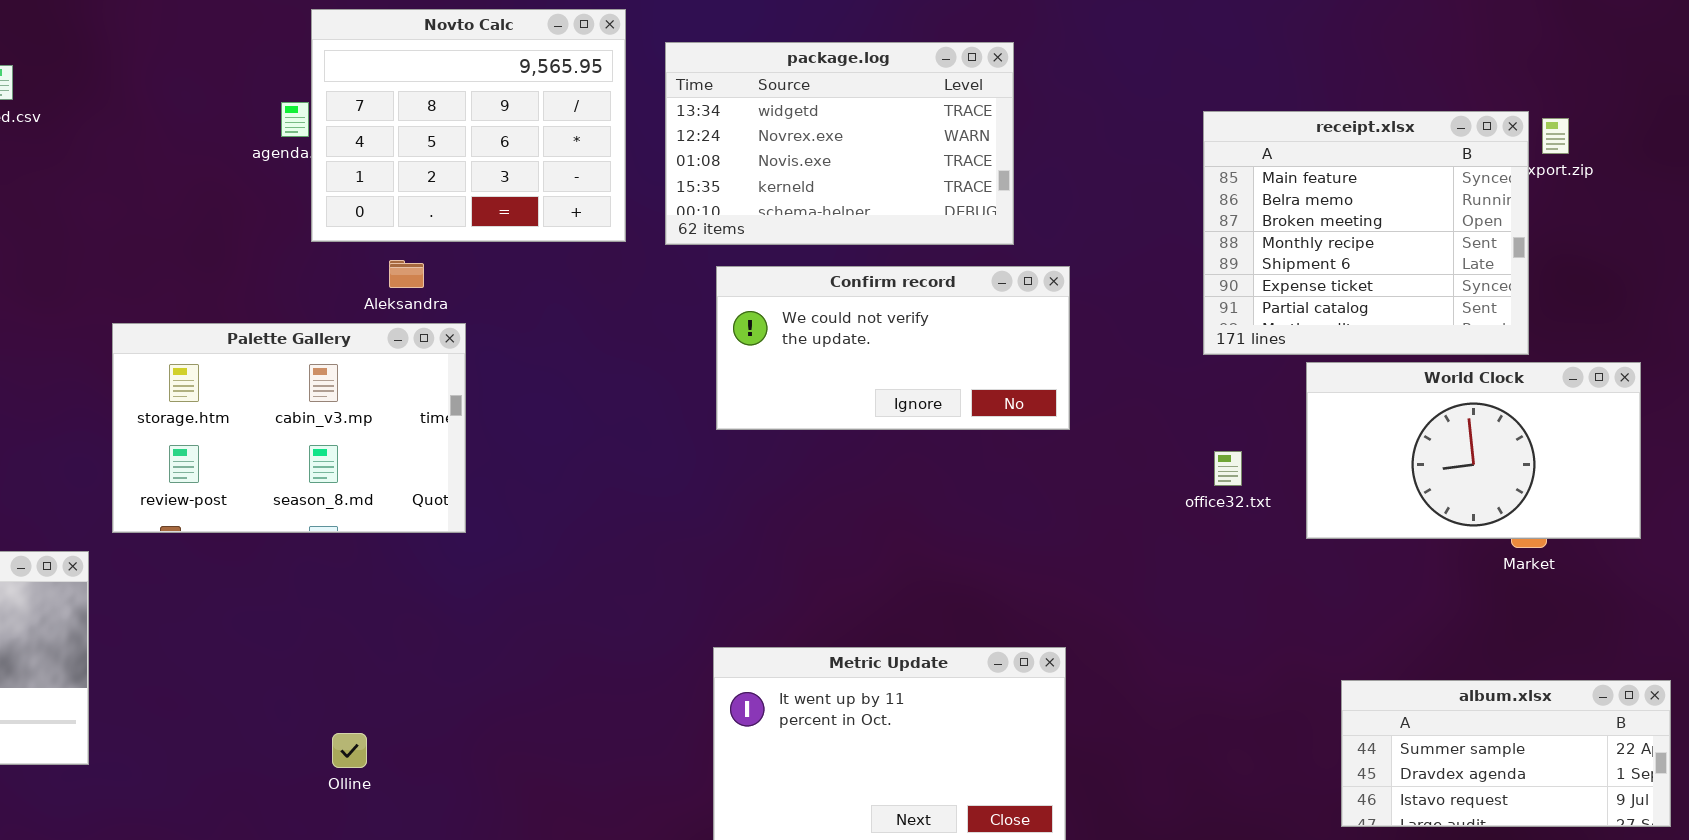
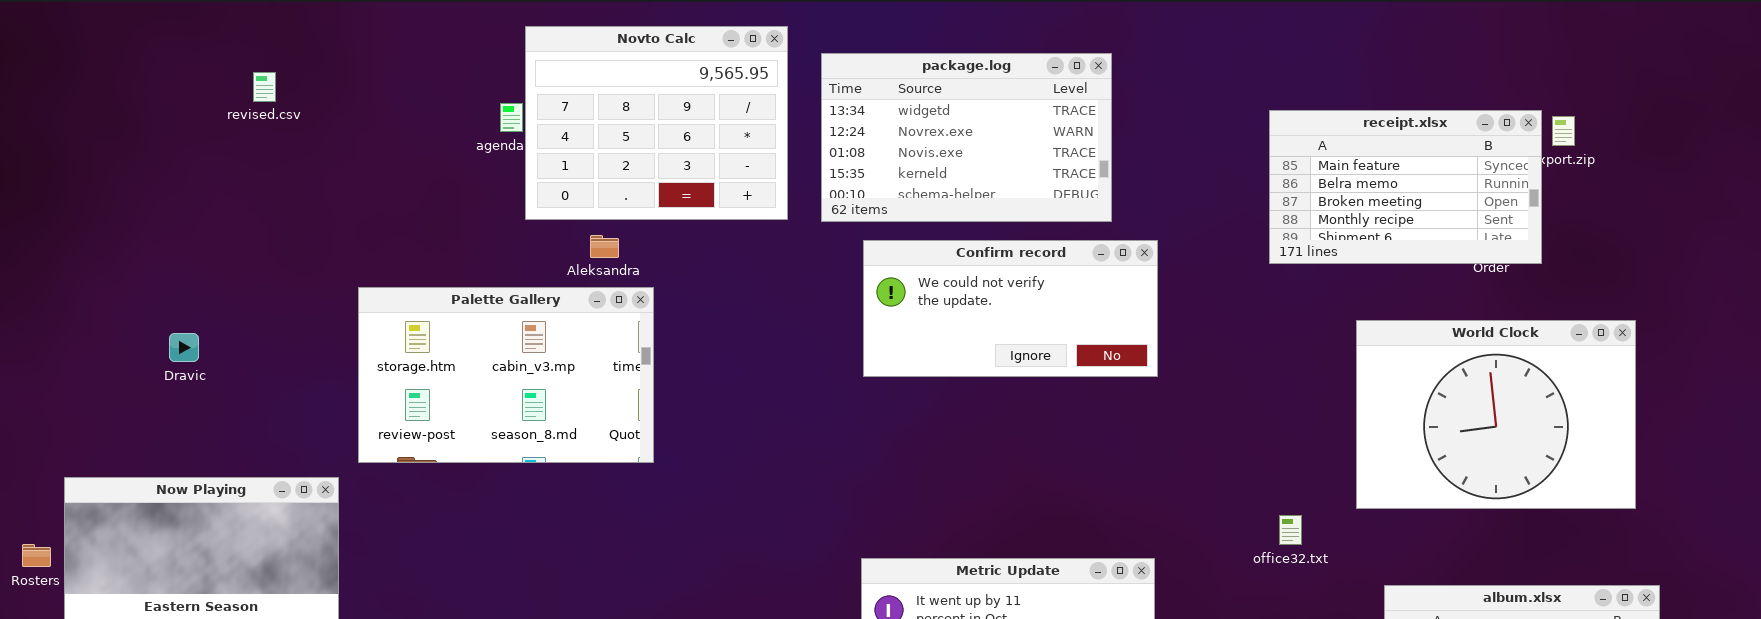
receipt.xlsx: [1203,111,1529,355] -> [1269,110,1542,264], resized
World Clock: [1306,362,1641,539] -> [1356,320,1636,509], resized
office32.txt: [1214,451,1242,486] -> [1279,515,1302,545], moved

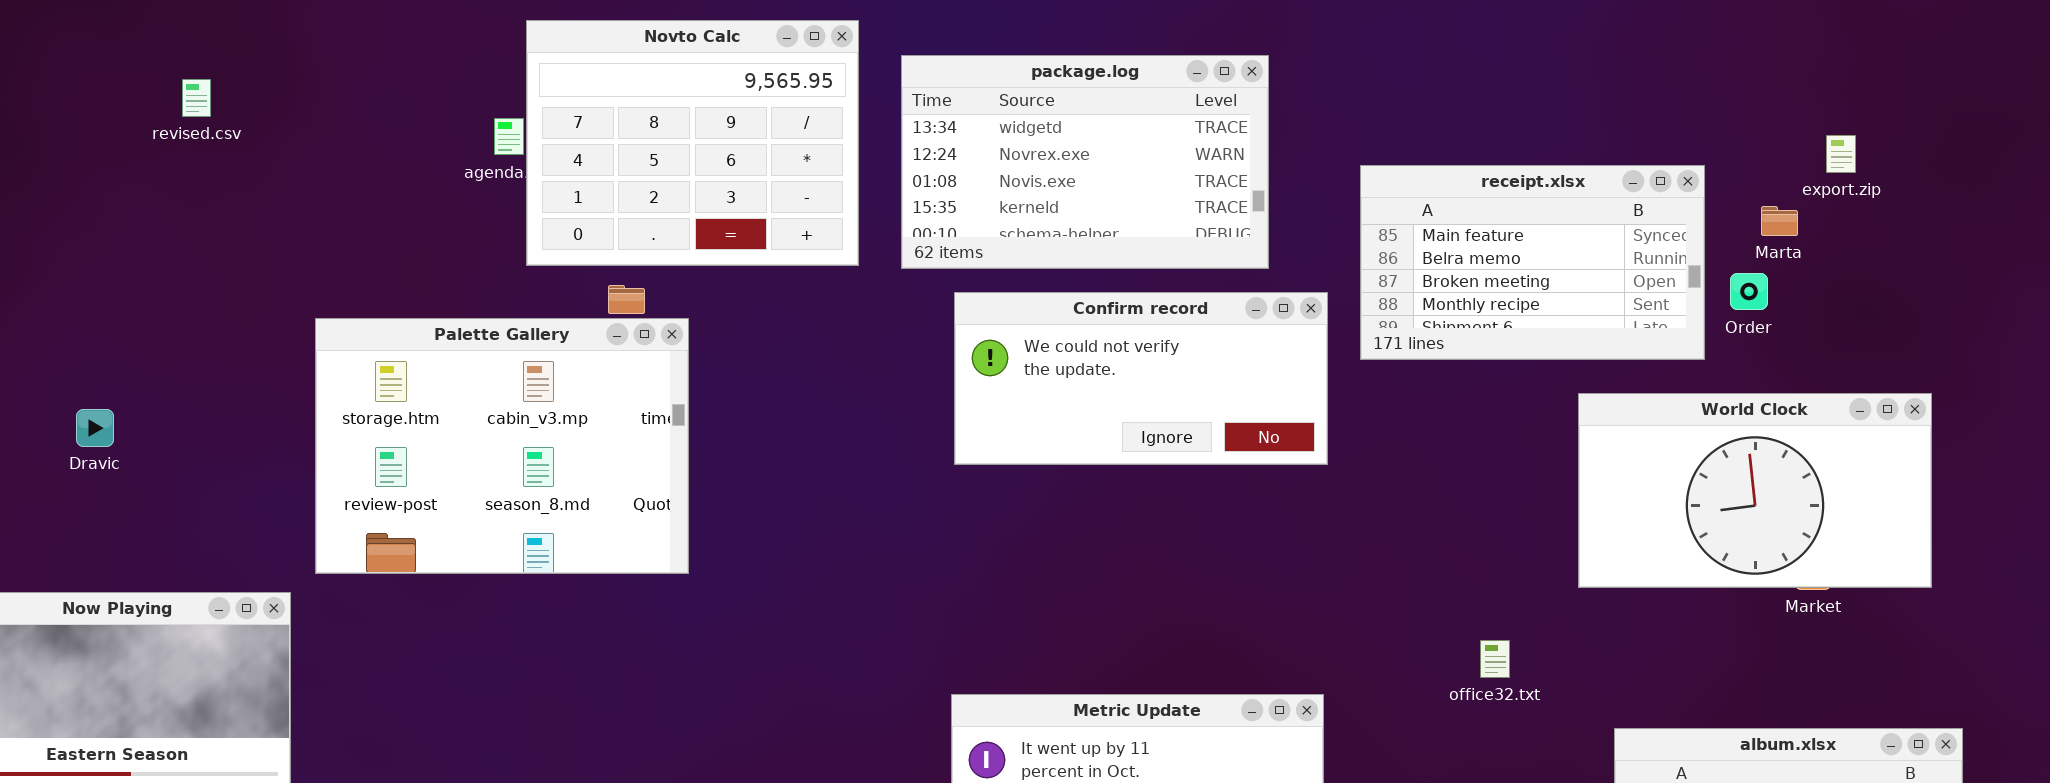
receipt.xlsx: [1269,110,1542,264] -> [1360,165,1705,360], moved
Palette Gallery: [358,287,654,463] -> [315,318,689,574], resized
World Clock: [1356,320,1636,509] -> [1578,393,1932,588], resized

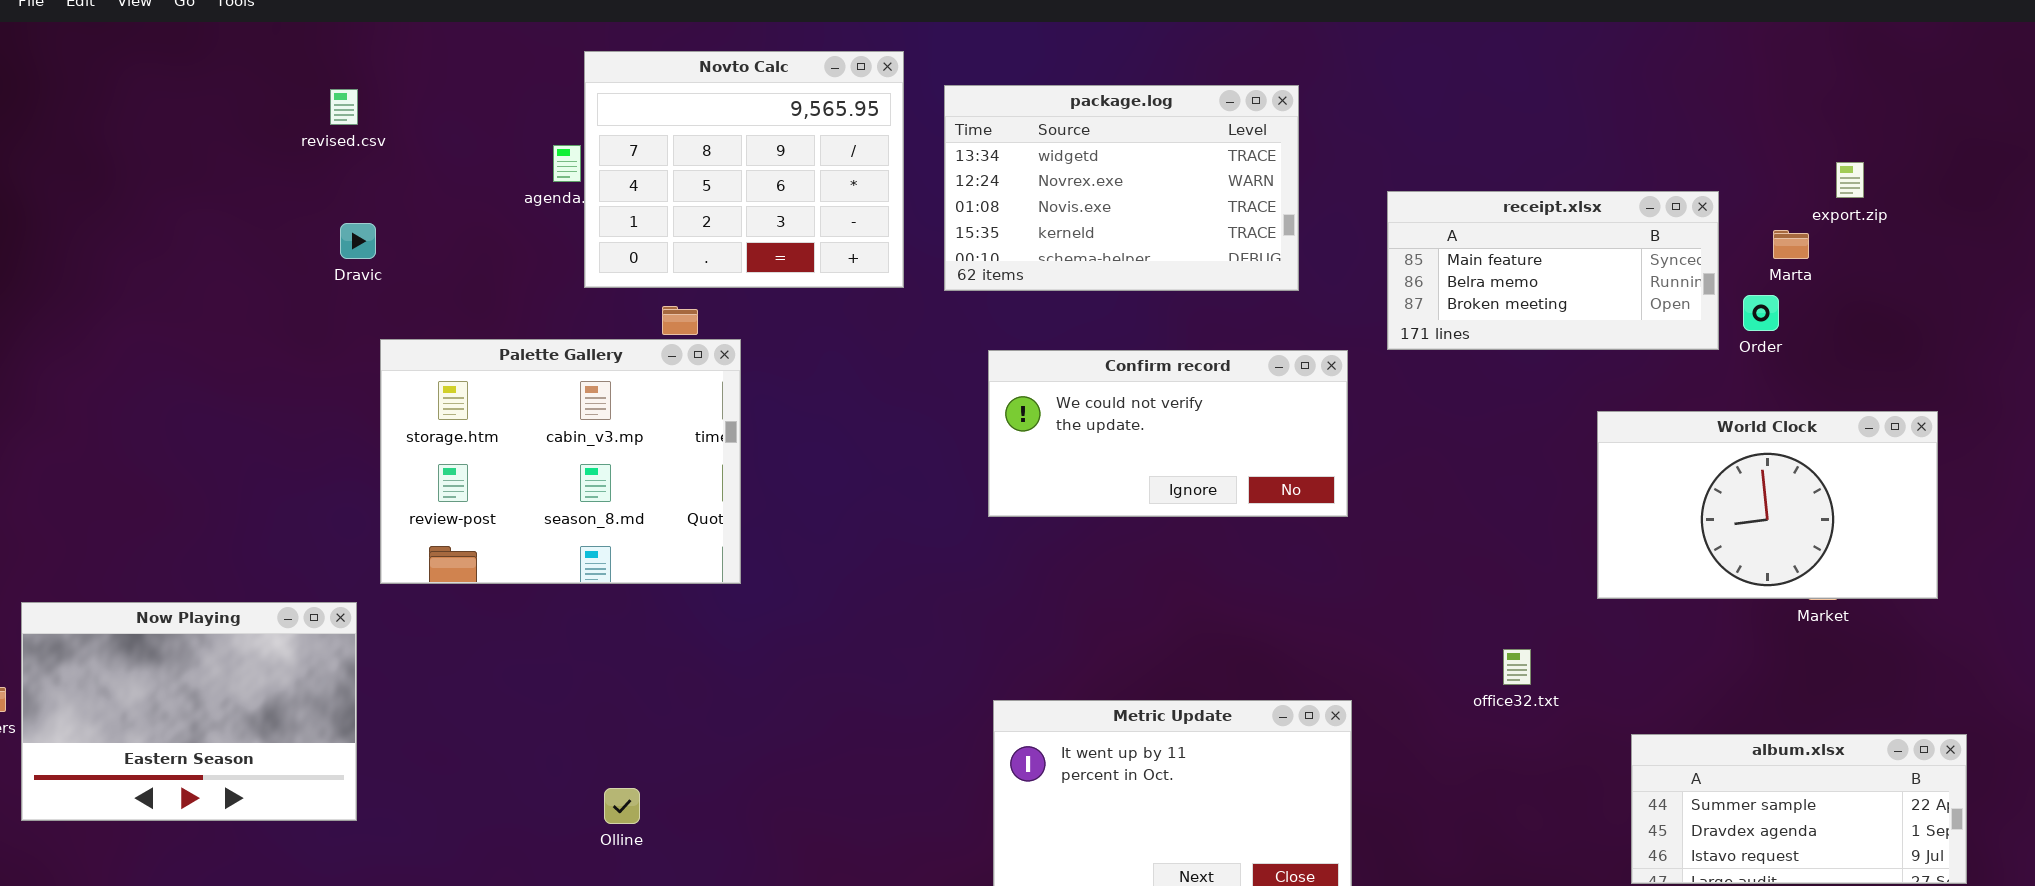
revised.csv: [182,79,211,117] -> [330,89,358,125], moved
receipt.xlsx: [1360,165,1705,360] -> [1387,191,1719,350], resized
Confirm record: [954,292,1328,465] -> [988,350,1348,517], moved
Dravic: [76,409,114,447] -> [340,223,376,259], moved

